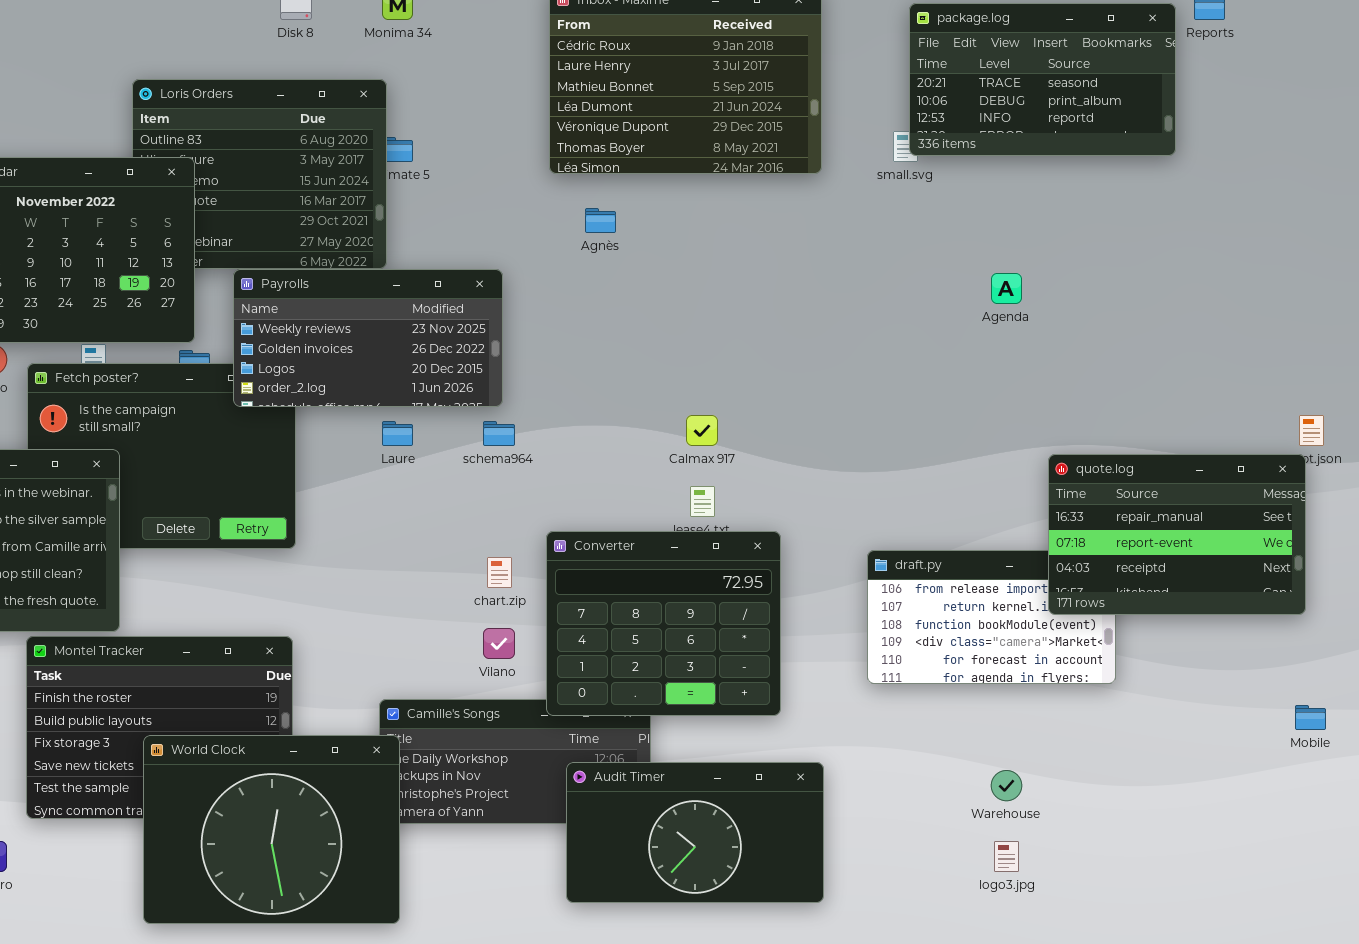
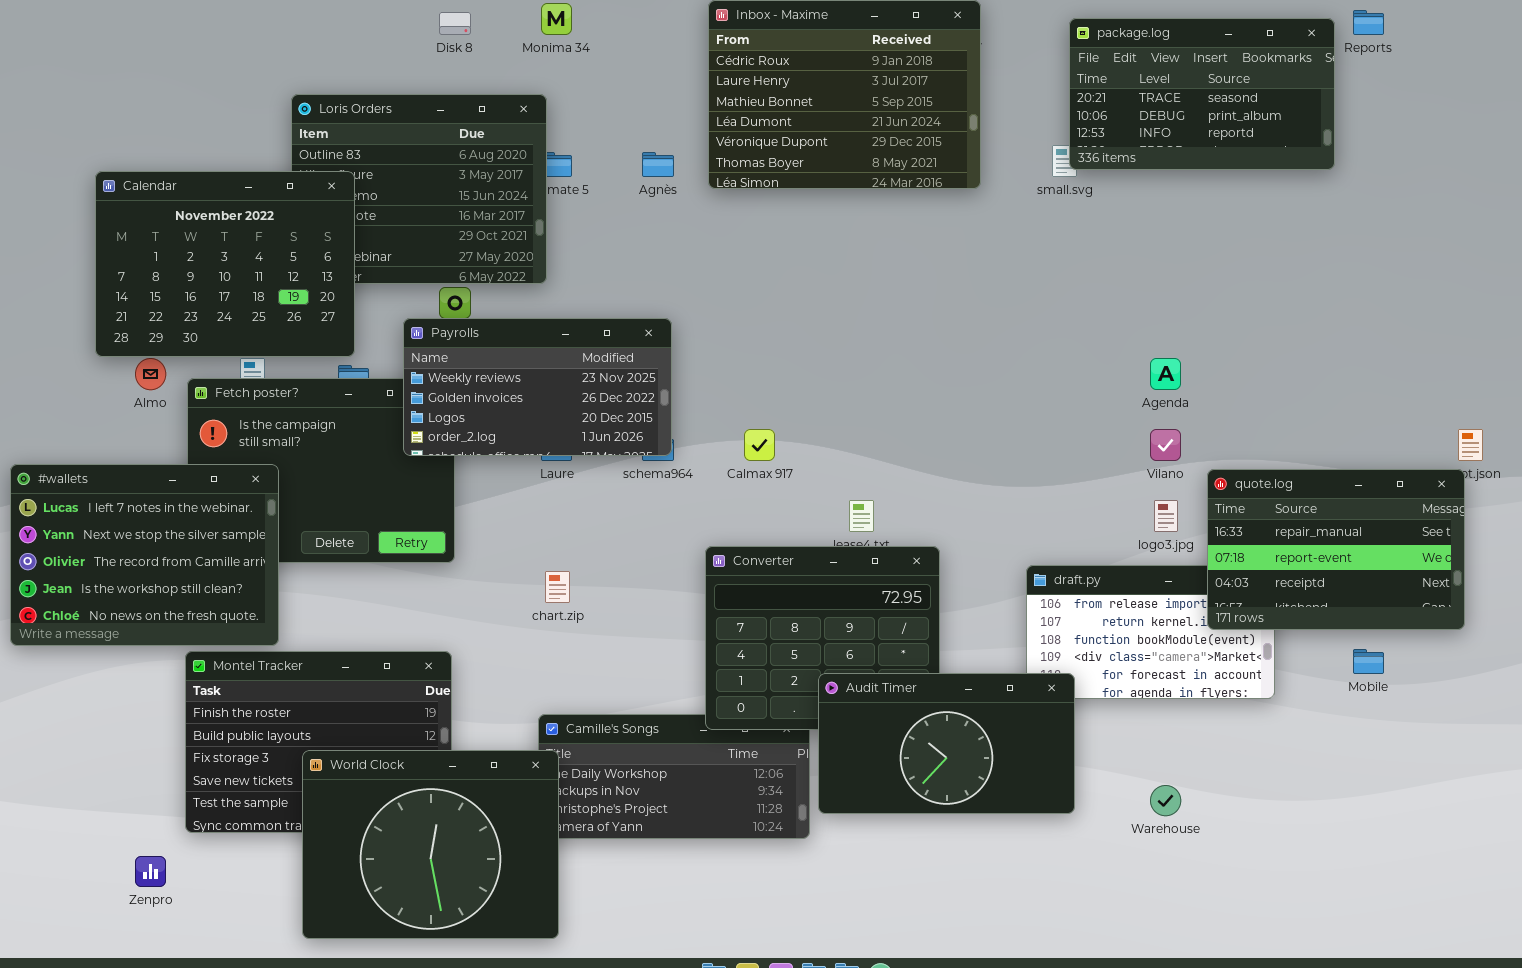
Agnès: [585,208,616,233] -> [642,152,674,177], moved
Payrolls: [233,269,503,407] -> [403,318,672,456], moved
Agenda: [991,273,1022,304] -> [1150,358,1181,390], moved
Calmax 917: [686,415,718,446] -> [744,429,775,461], moved
chart.zip: [487,557,512,588] -> [545,571,570,603], moved
Vilano: [483,628,515,659] -> [1150,429,1181,461], moved
Mobile: [1295,705,1326,730] -> [1353,649,1384,674], moved
Audit Timer: [566,762,824,903] -> [818,673,1075,814], moved
logo3.jpg: [994,841,1019,872] -> [1154,500,1178,532], moved

